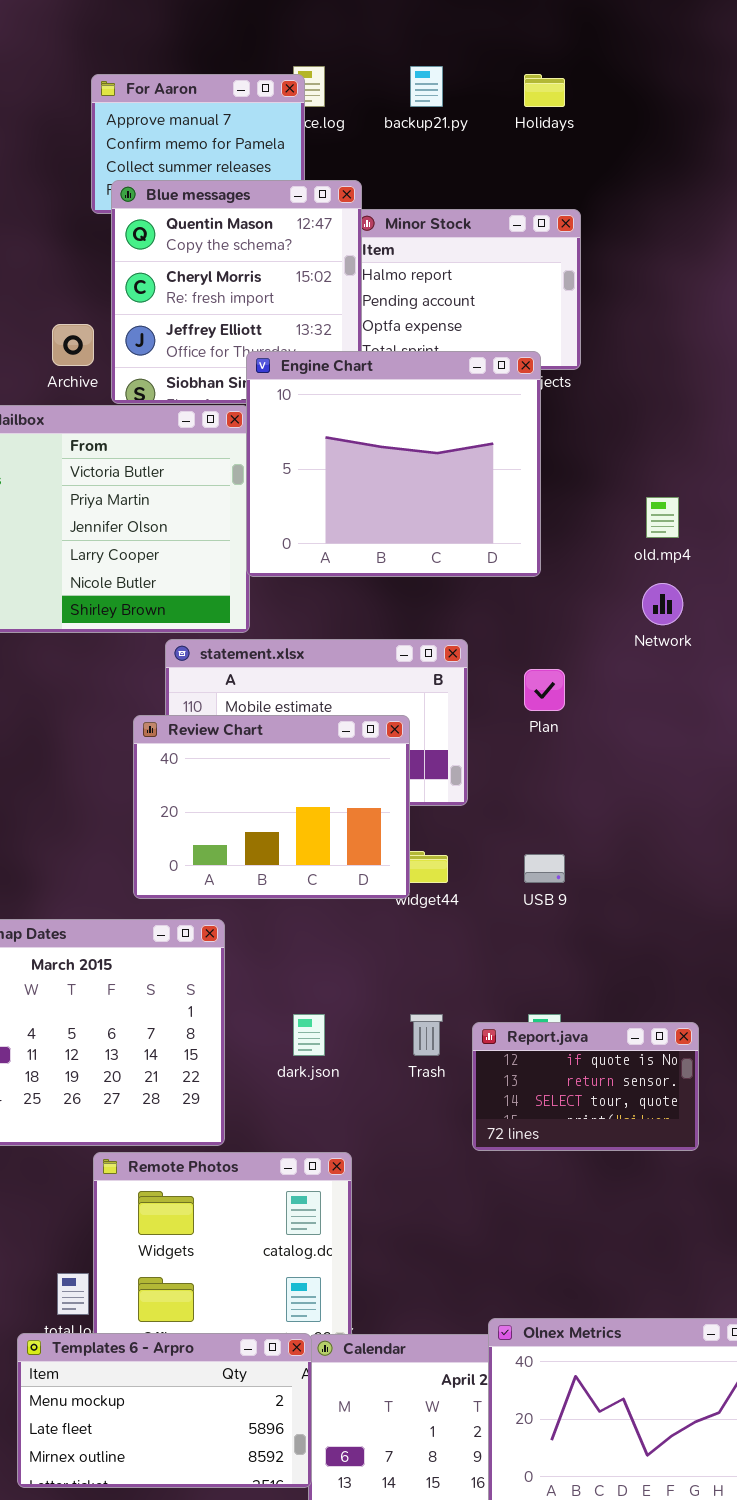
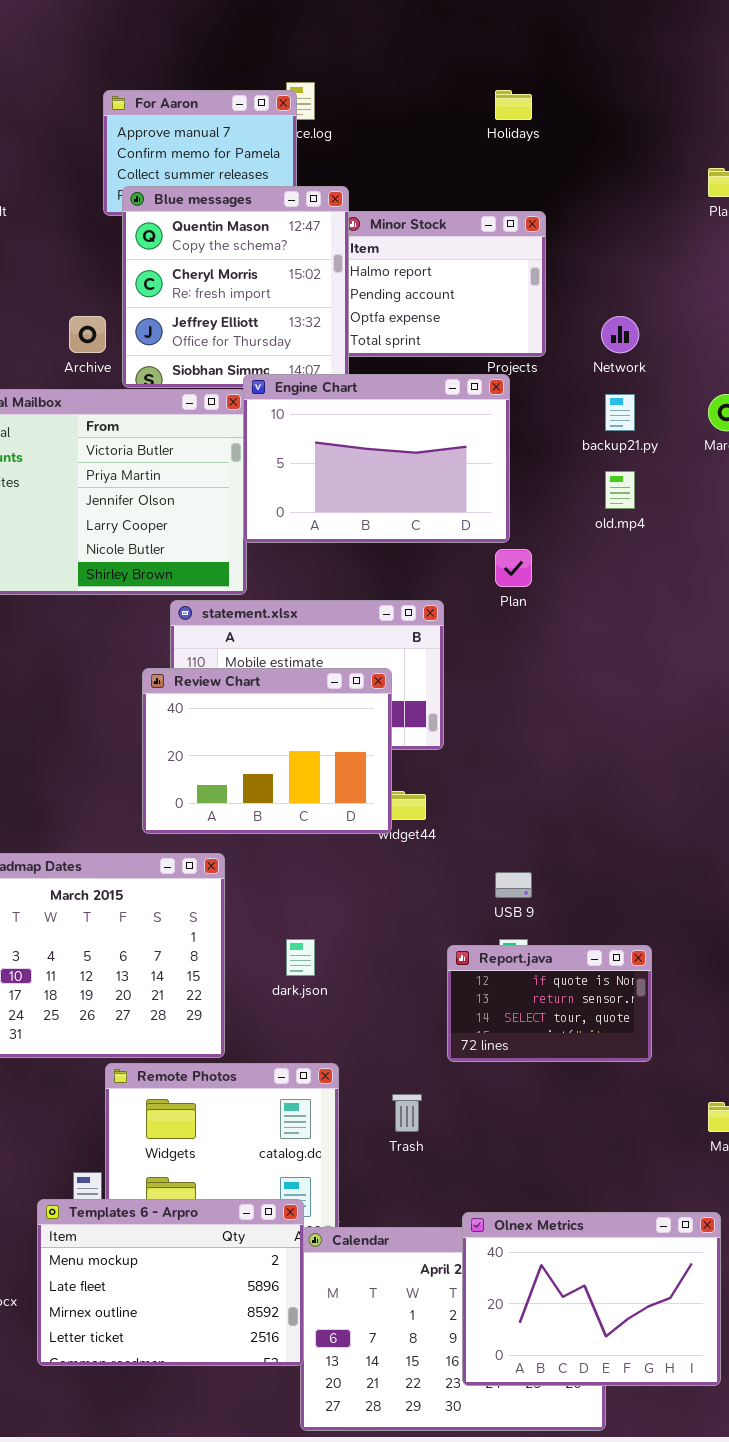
backup21.py: [410,66,443,107] -> [605,394,635,431], moved
Engine Chart: [246,351,541,577] -> [243,374,510,543], resized
Network: [642,583,683,625] -> [601,316,639,353], moved
Plan: [524,669,565,711] -> [495,549,532,587], moved
USB 9: [524,854,565,883] -> [495,872,532,898], moved
Trash: [410,1014,443,1056] -> [392,1094,422,1132], moved
Templates 6 - Arpro: [17,1333,312,1488] -> [37,1199,304,1366], resized

